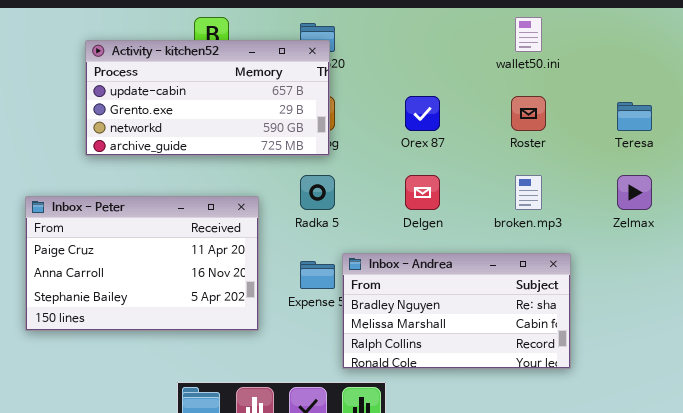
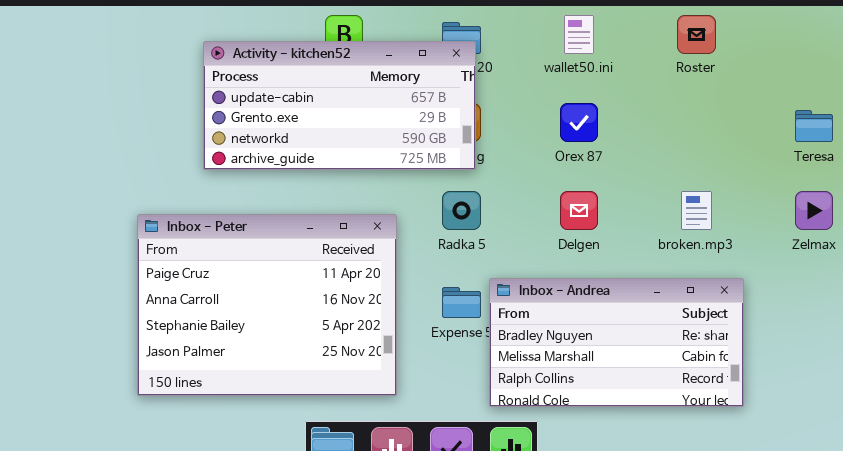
wallet50.ini: [515,17,542,52] -> [564,15,594,54], moved
Roster: [511,96,546,131] -> [677,15,716,54], moved
Inbox - Peter: [25,196,259,331] -> [137,214,397,396], resized

